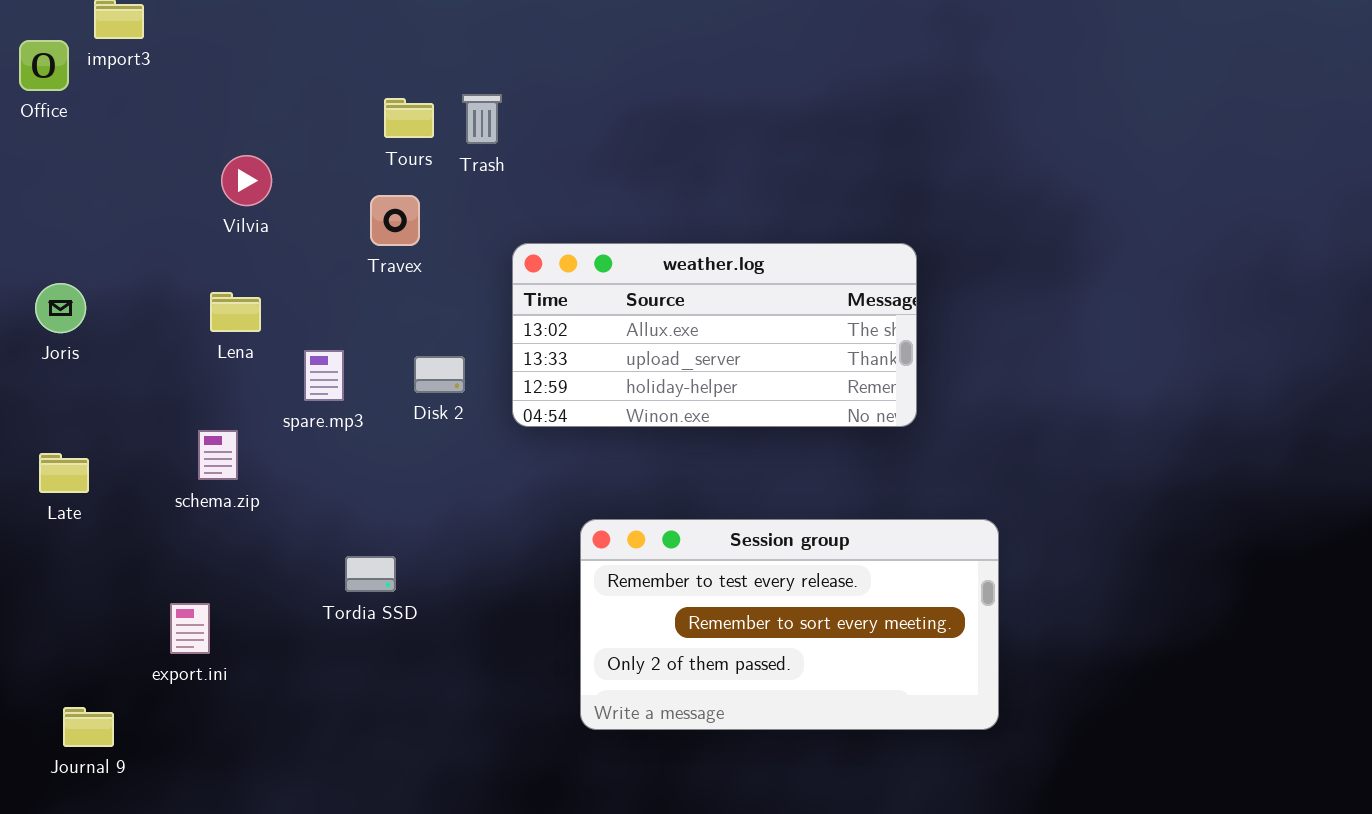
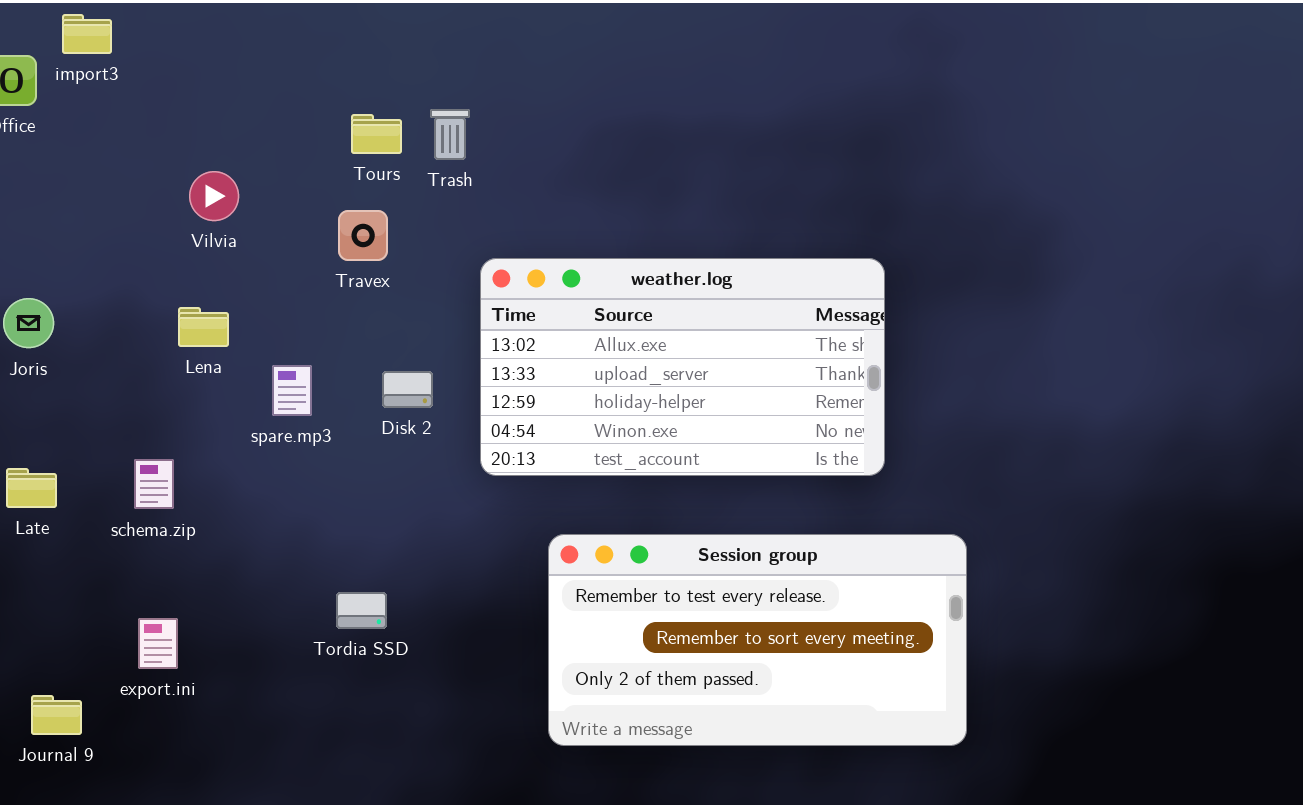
weather.log: [512,243,917,427] -> [480,258,885,476], resized
schema.zip: [198,430,238,480] -> [134,459,174,509], moved
Tordia SSD: [345,556,396,592] -> [336,592,387,629], moved
Journal 9: [63,707,114,747] -> [31,695,82,735], moved

